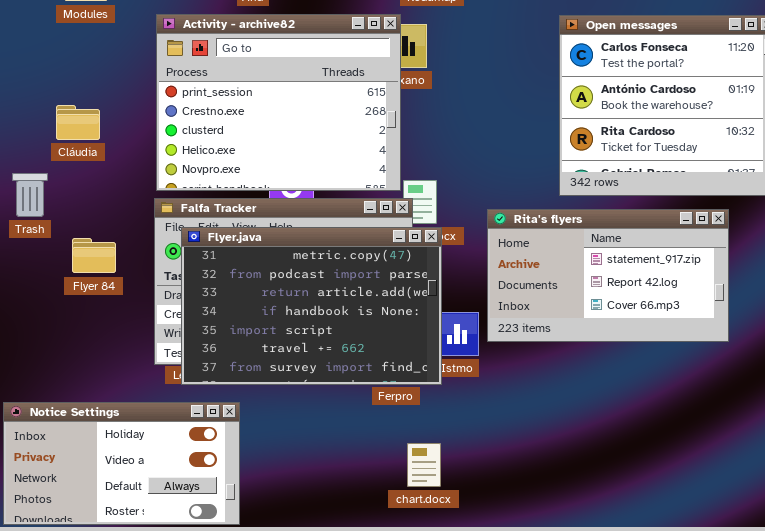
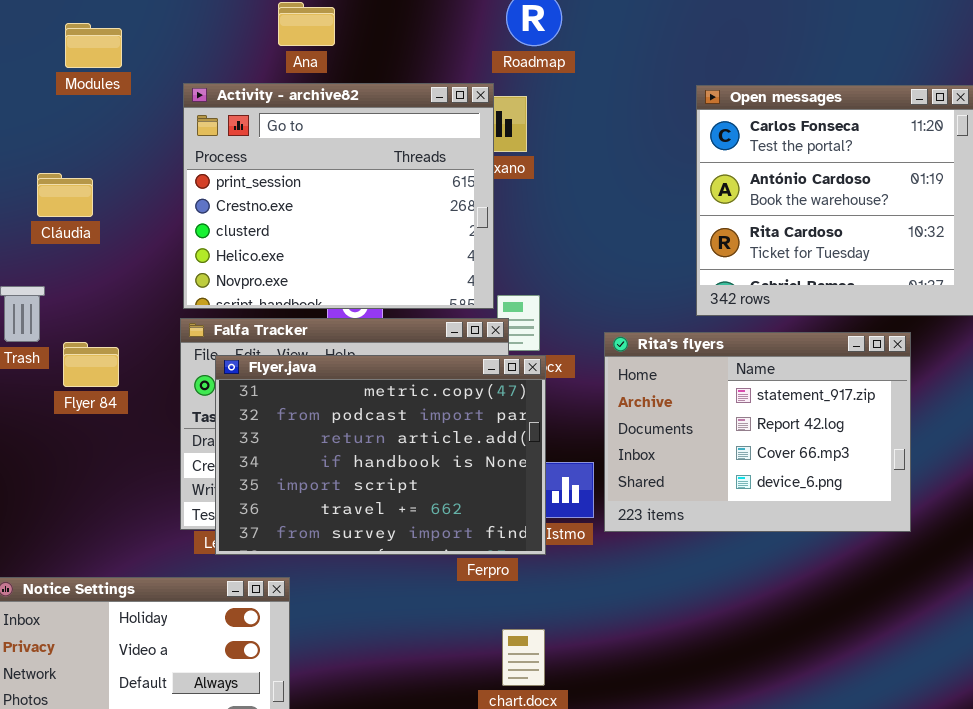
Cláudia: [56,105,100,140] -> [37,173,93,217], moved
Rita's flyers: [487,209,729,342] -> [604,332,911,532], resized
Flyer 84: [72,238,116,273] -> [63,342,119,387], moved

